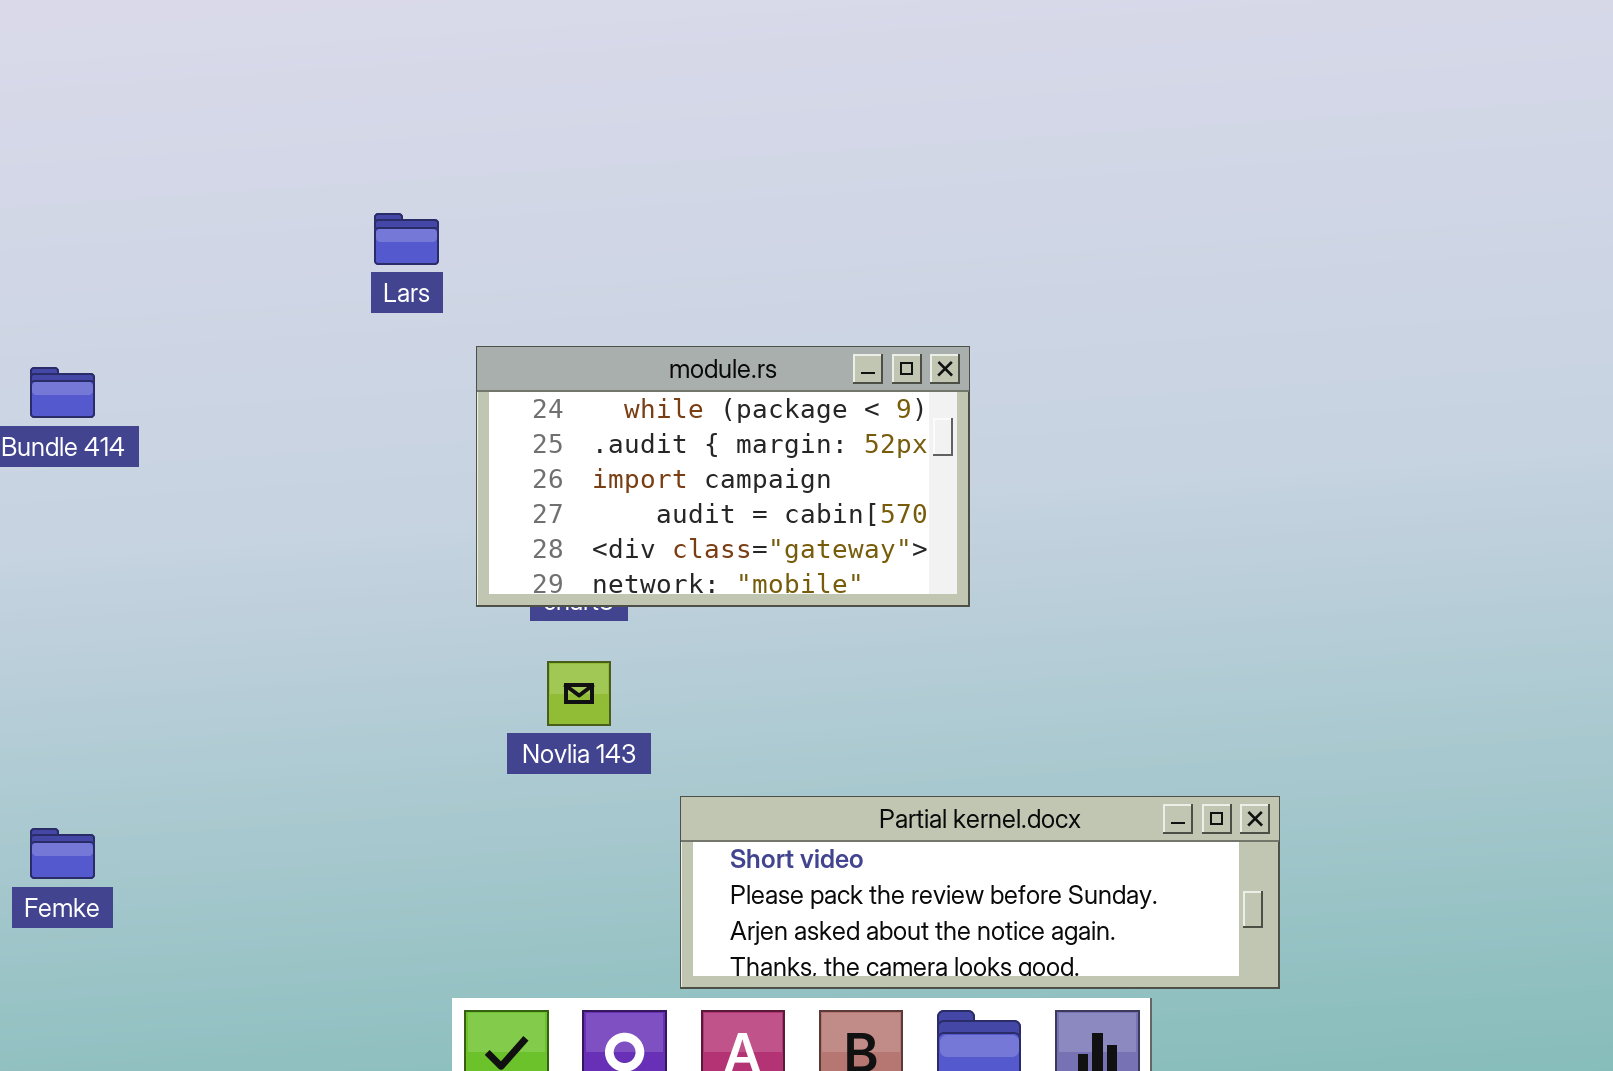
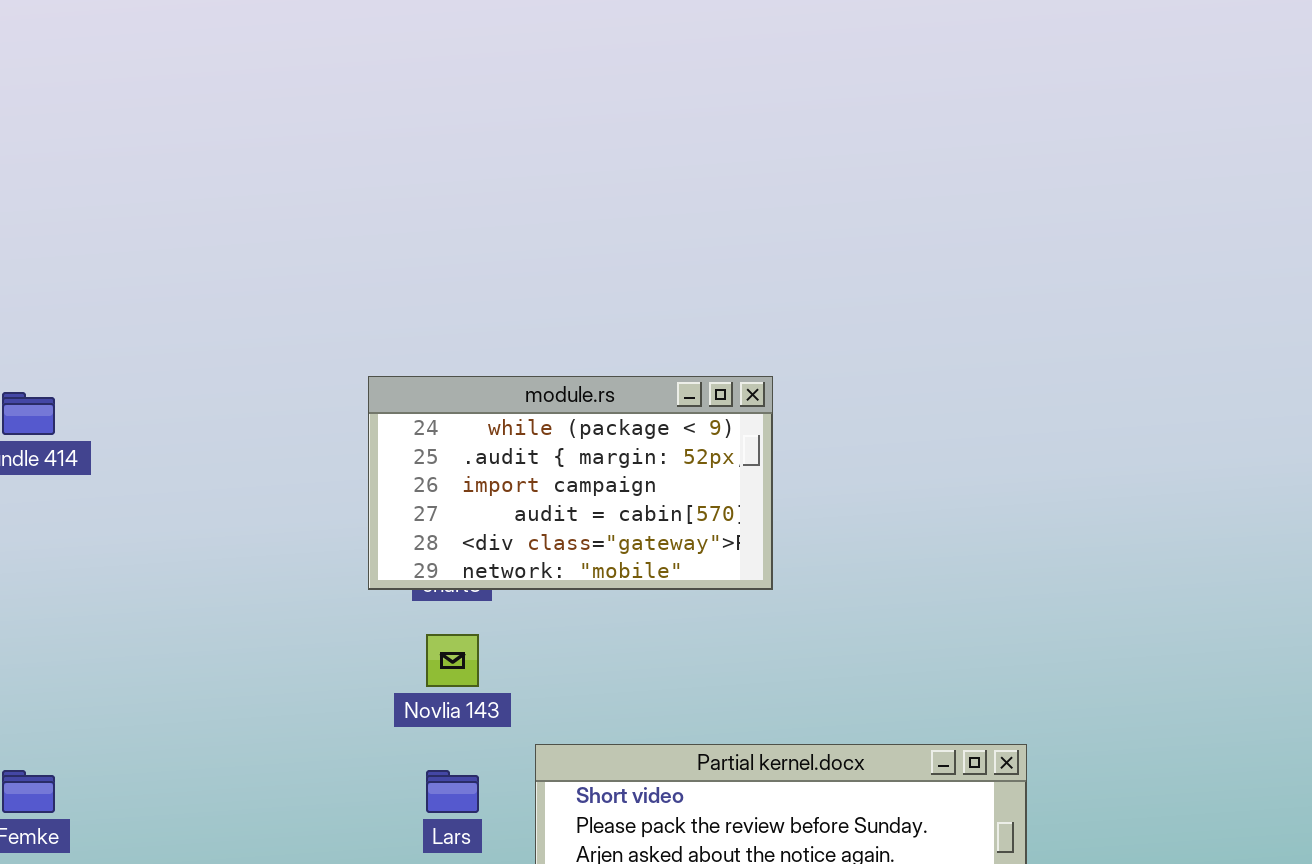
Lars: [374,213,439,265] -> [426,770,479,813], moved

